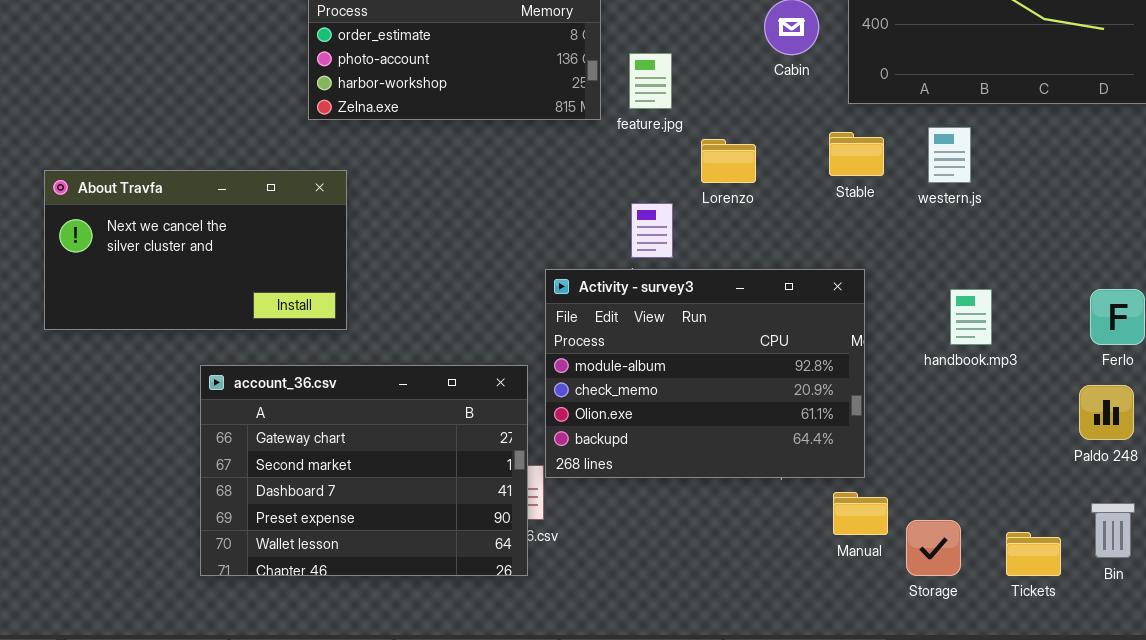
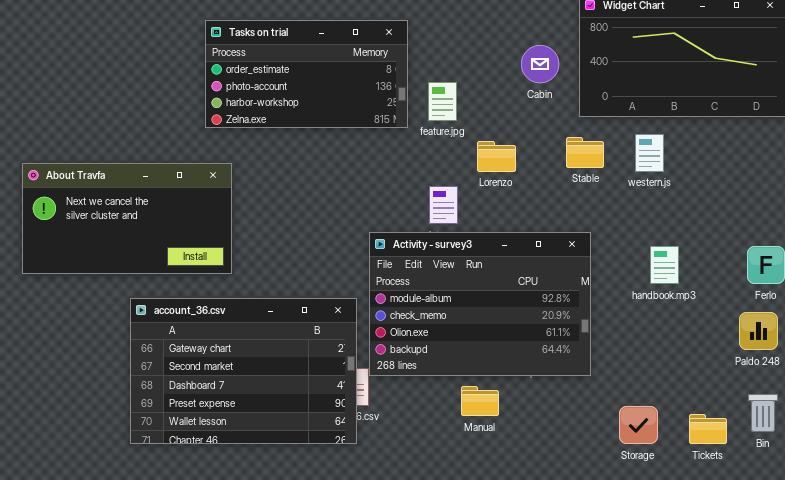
Manual: [833,492,888,535] -> [461,386,499,416], moved

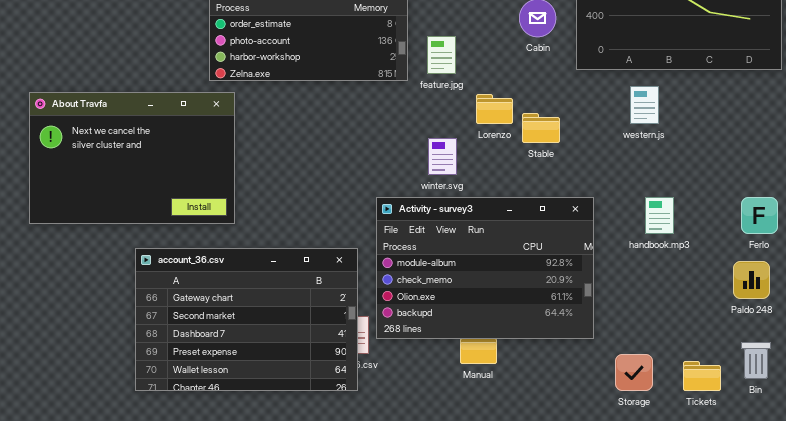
Stable: [566,137,604,168] -> [522,113,560,143], moved
About Travfa: [22,163,232,274] -> [29,92,235,224], resized
Activity - survey3: [369,232,591,376] -> [376,197,594,339], moved

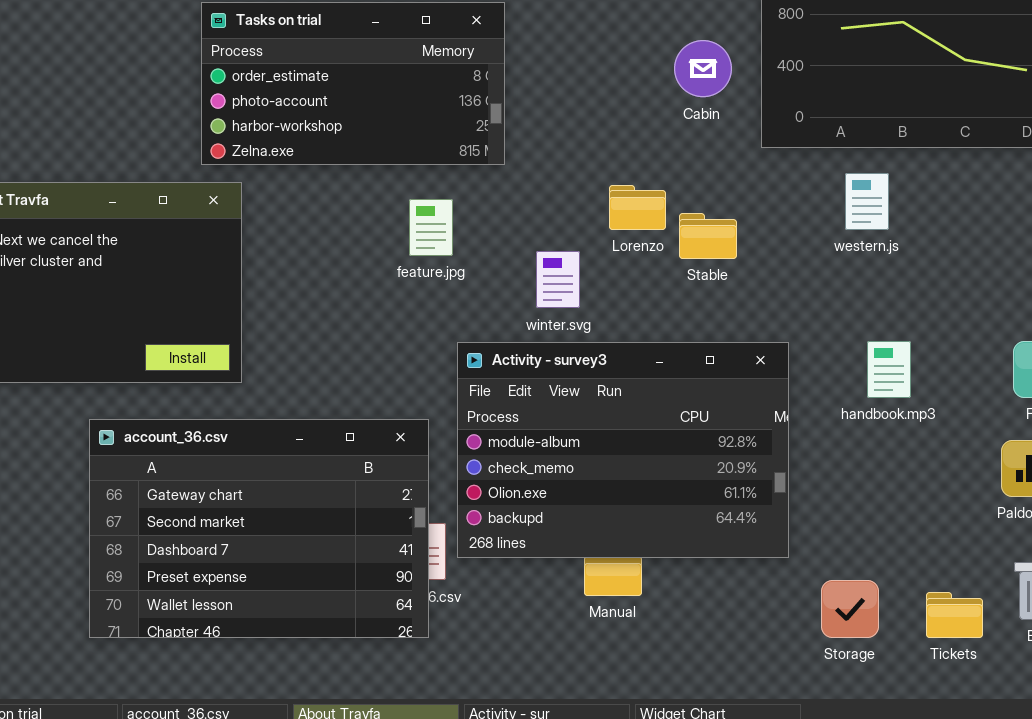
feature.jpg: [427,36,456,74] -> [409,199,453,256], moved

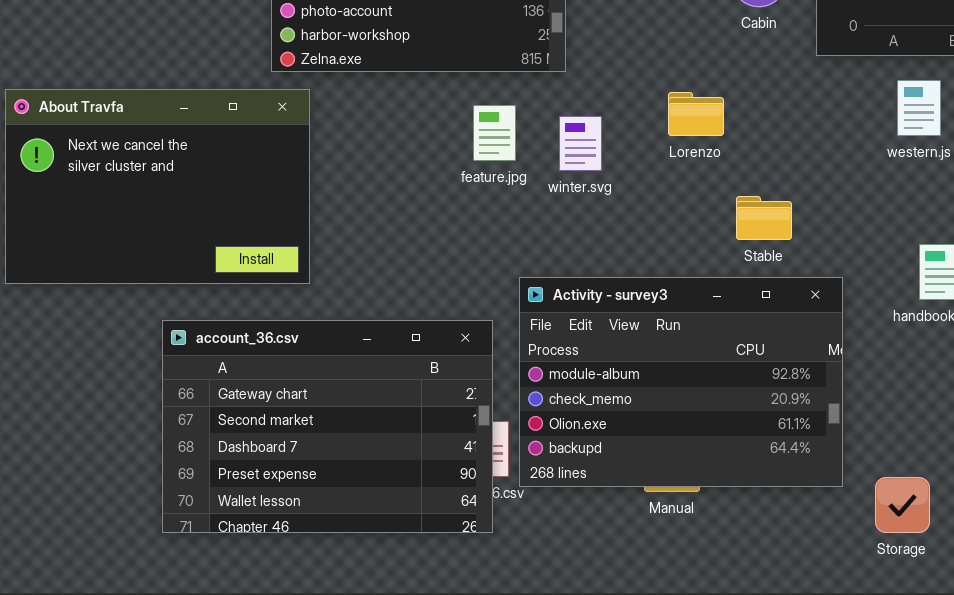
Stable: [679,213,737,259] -> [736,196,792,240], moved
winter.svg: [536,251,580,308] -> [559,116,602,171], moved
Activity - survey3: [457,342,789,558] -> [519,277,843,487], moved

